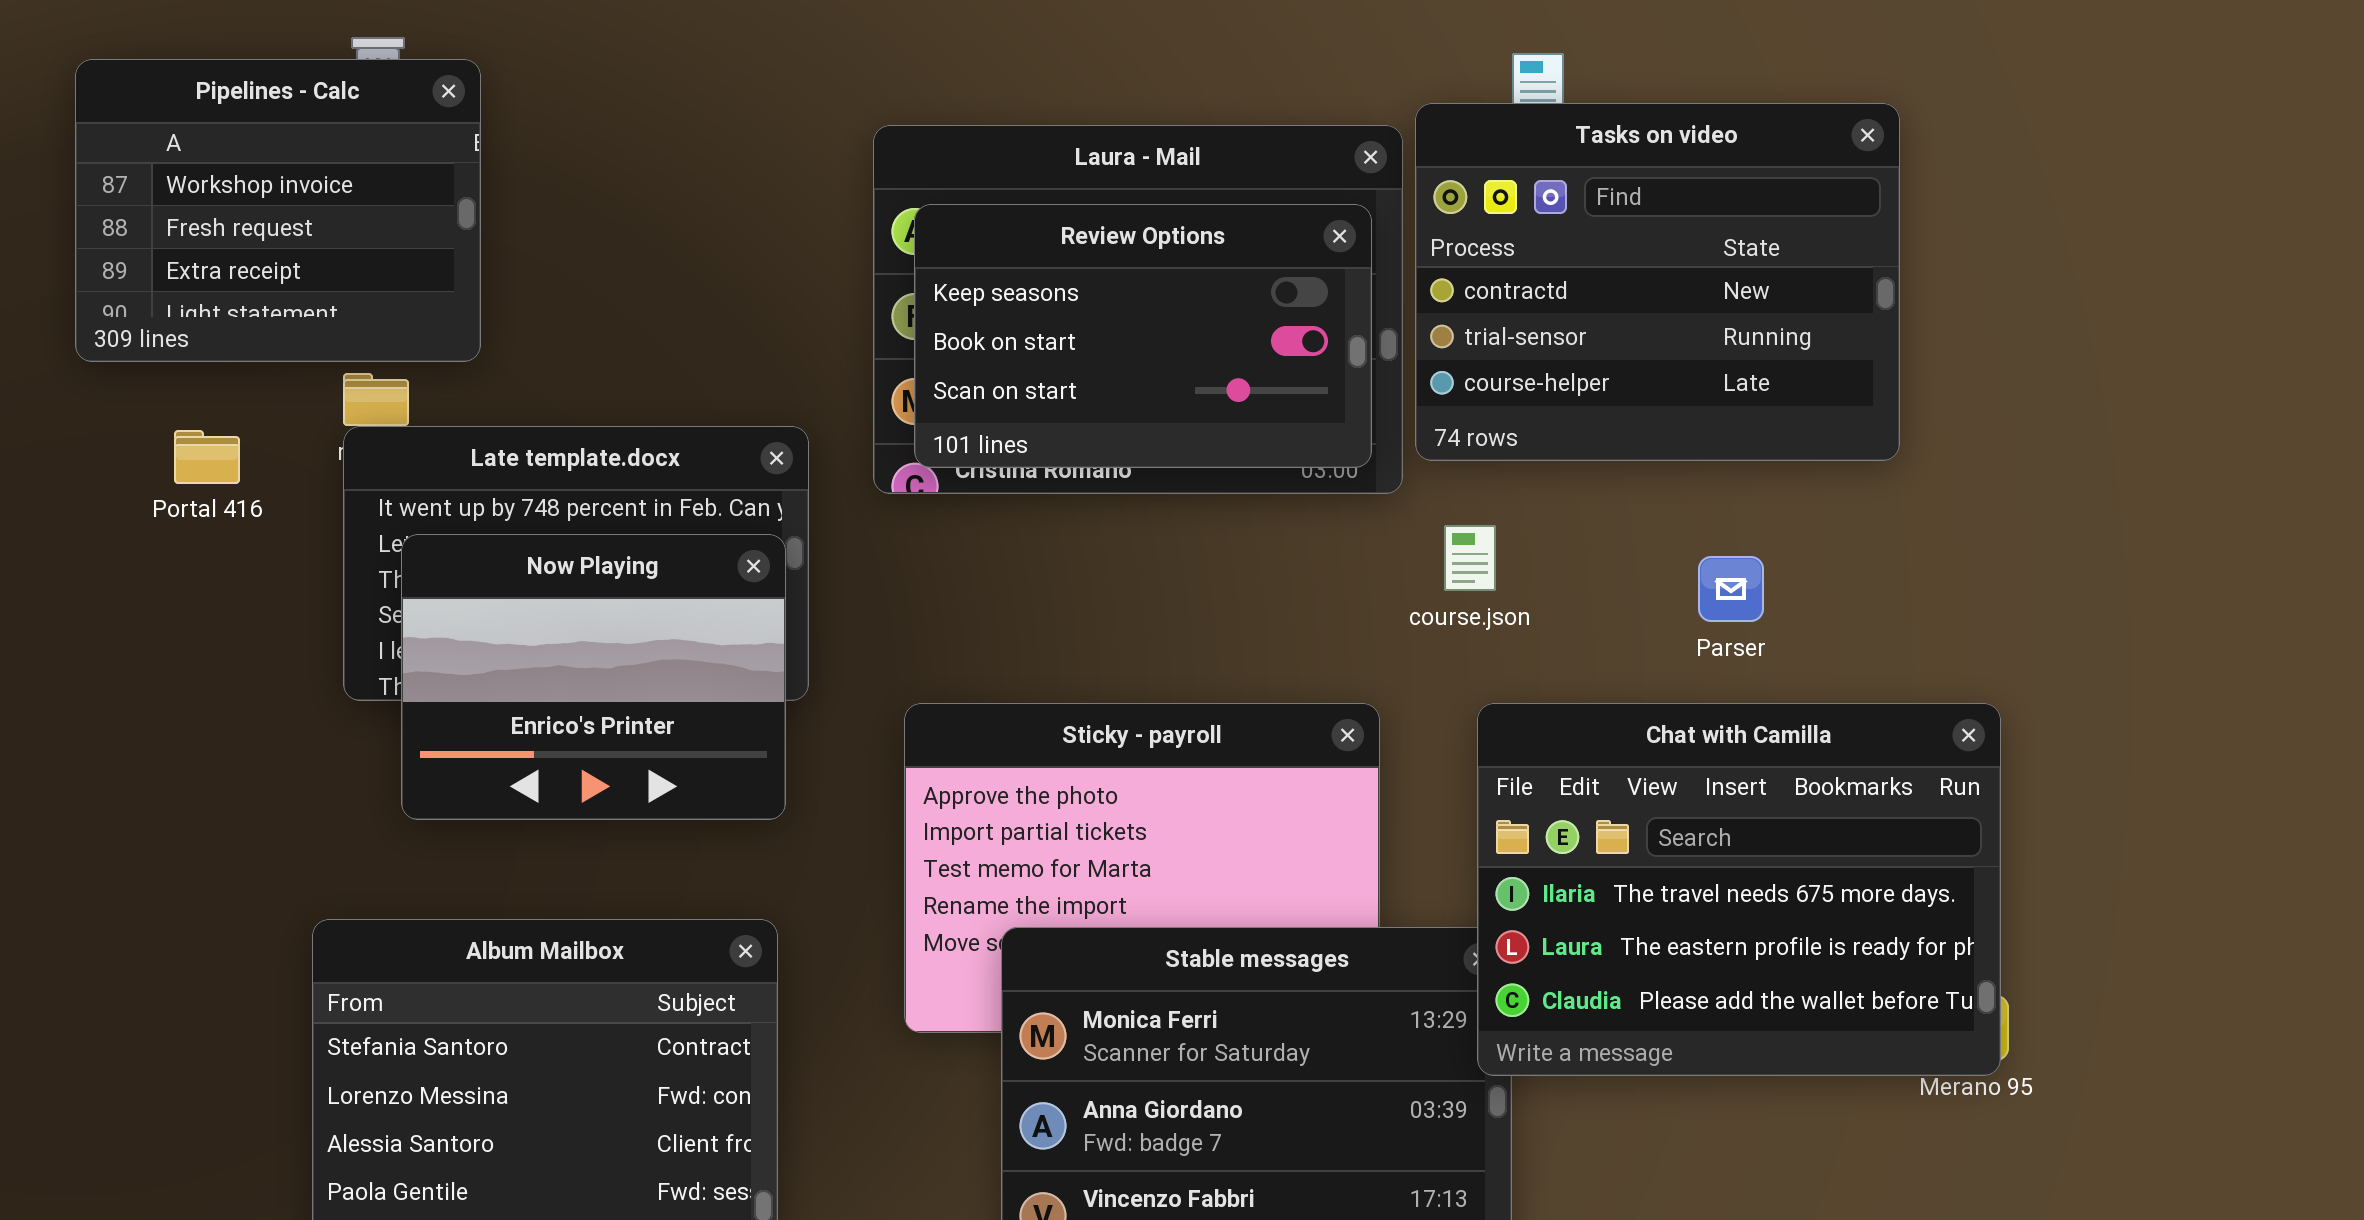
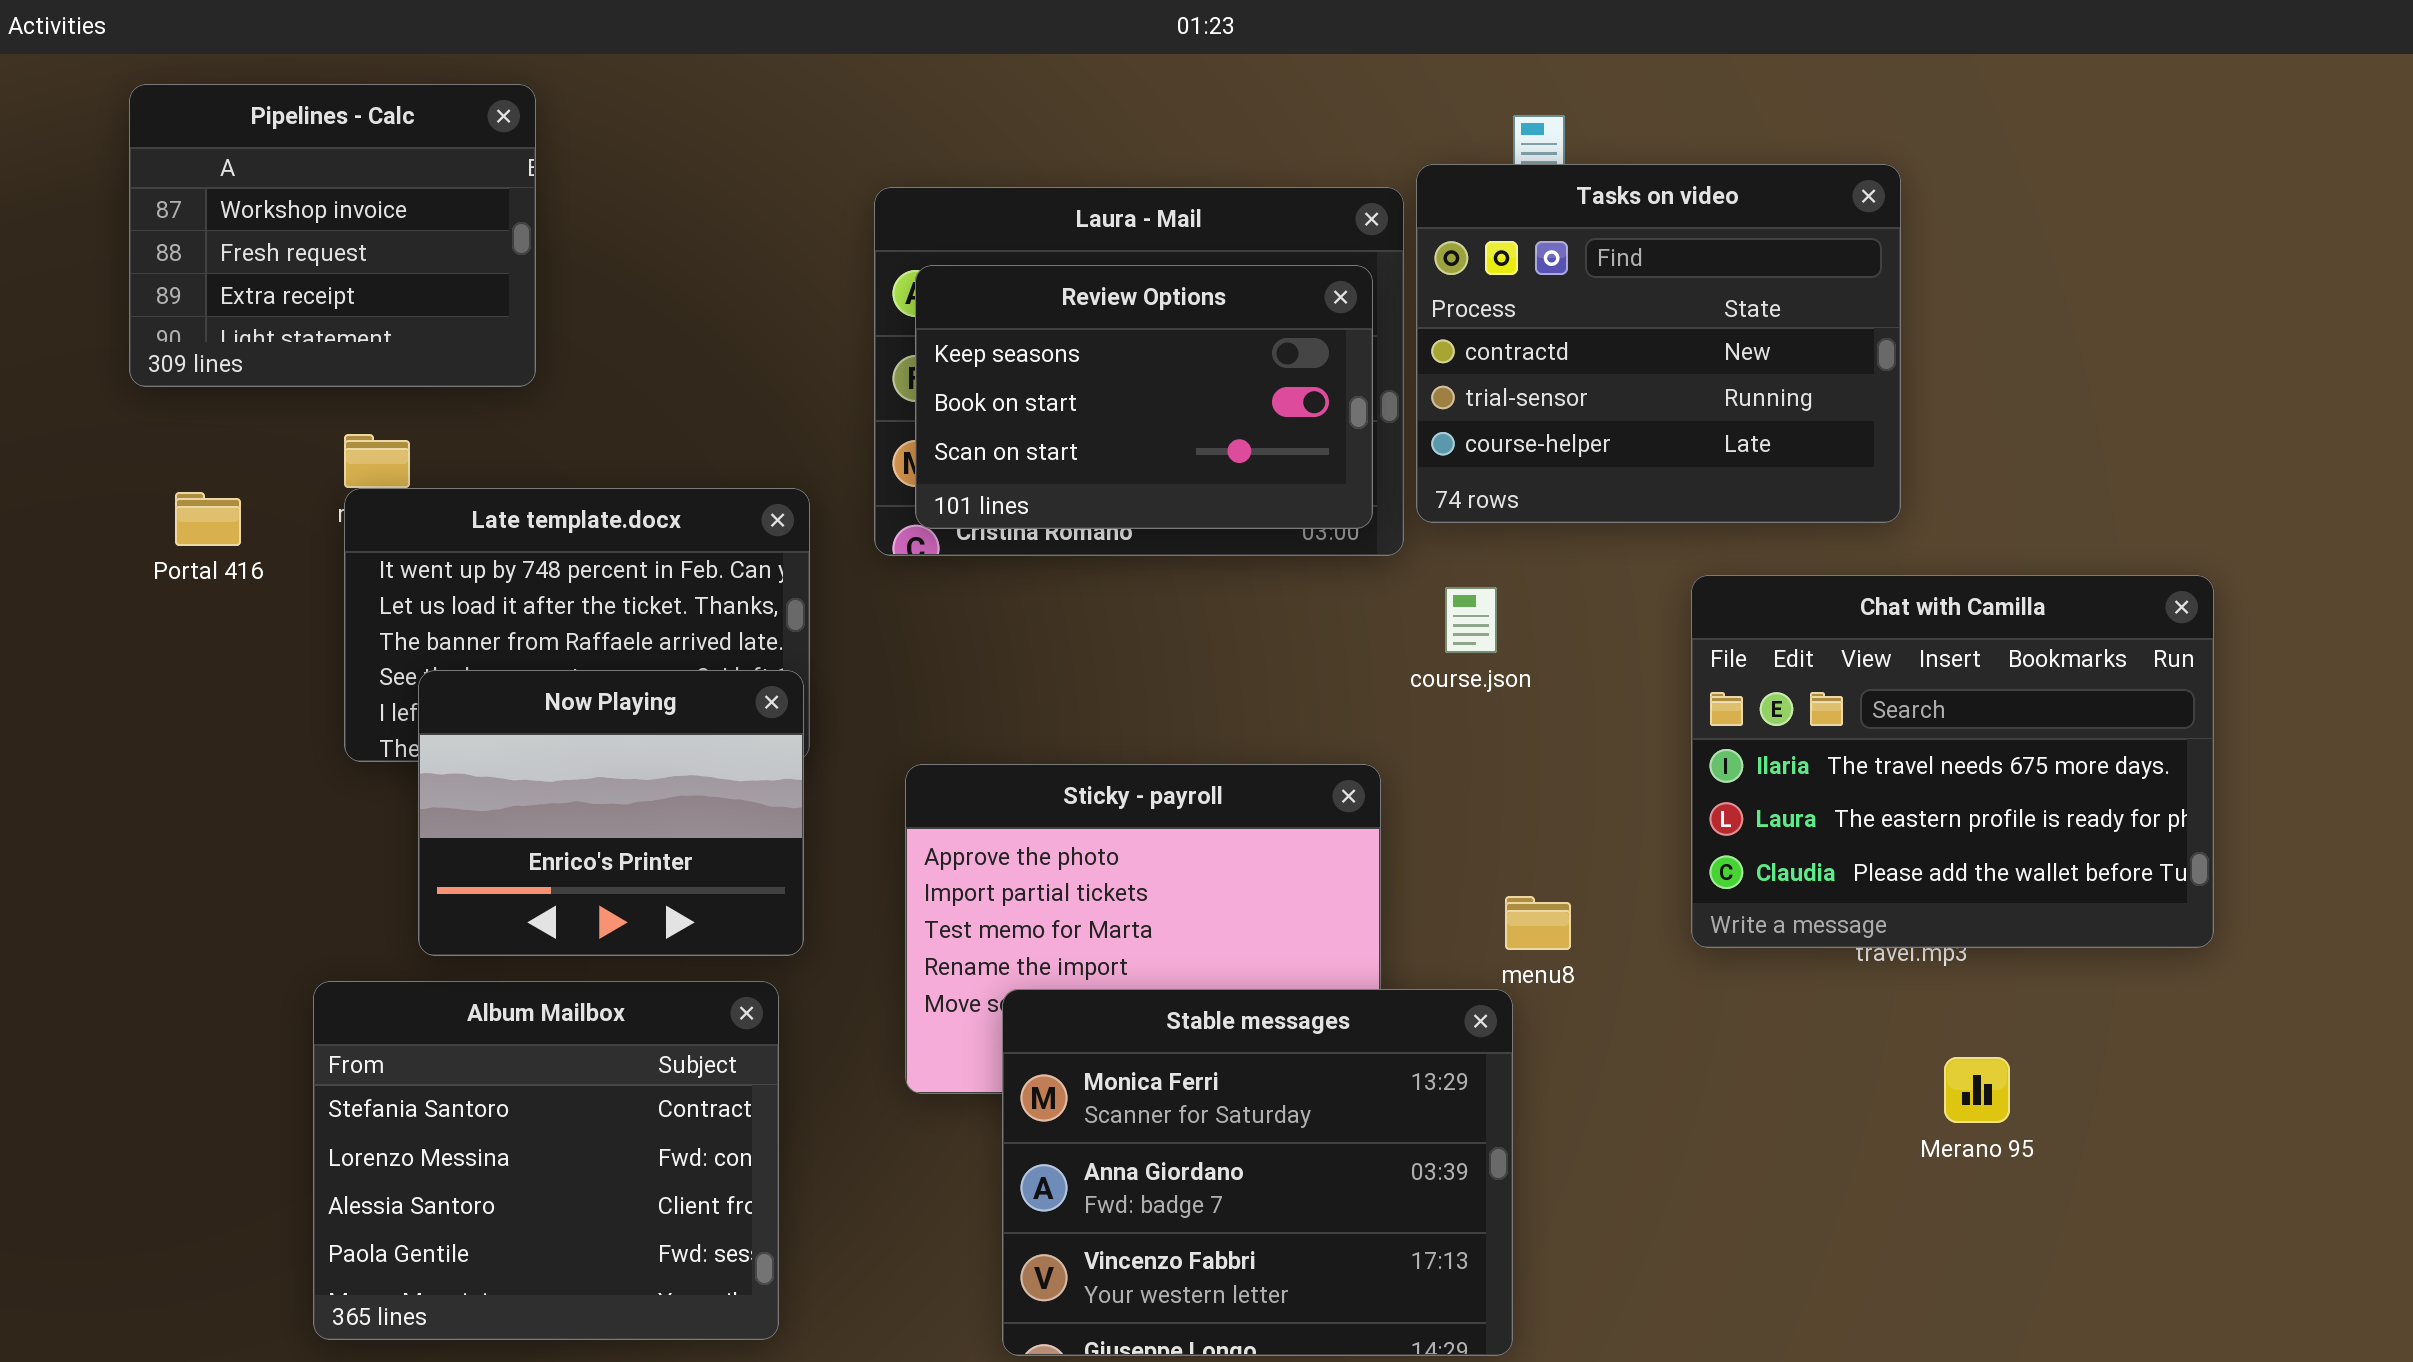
Pipelines - Calc: [75,59,481,362] -> [129,84,536,387], moved
Now Playing: [401,534,786,820] -> [418,670,804,956], moved
Chat with Camilla: [1477,703,2001,1076] -> [1691,575,2214,948], moved

